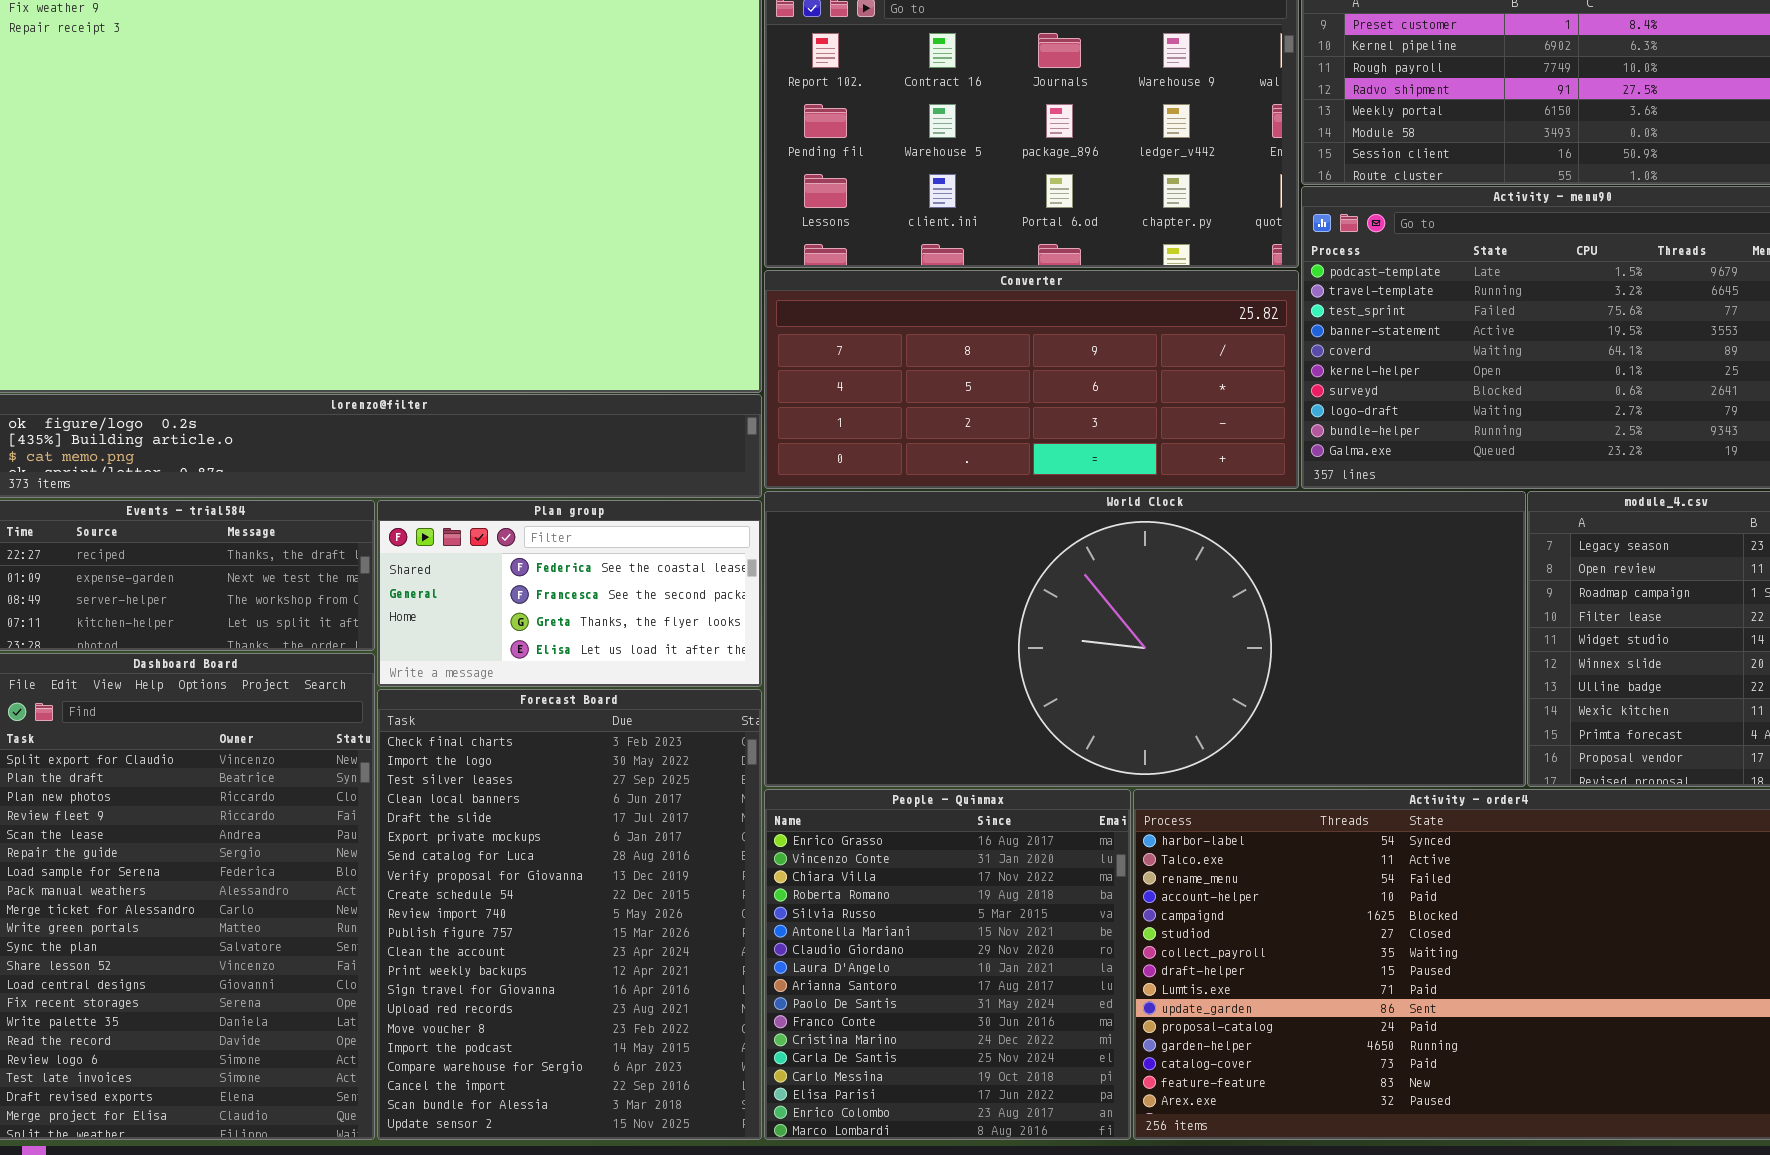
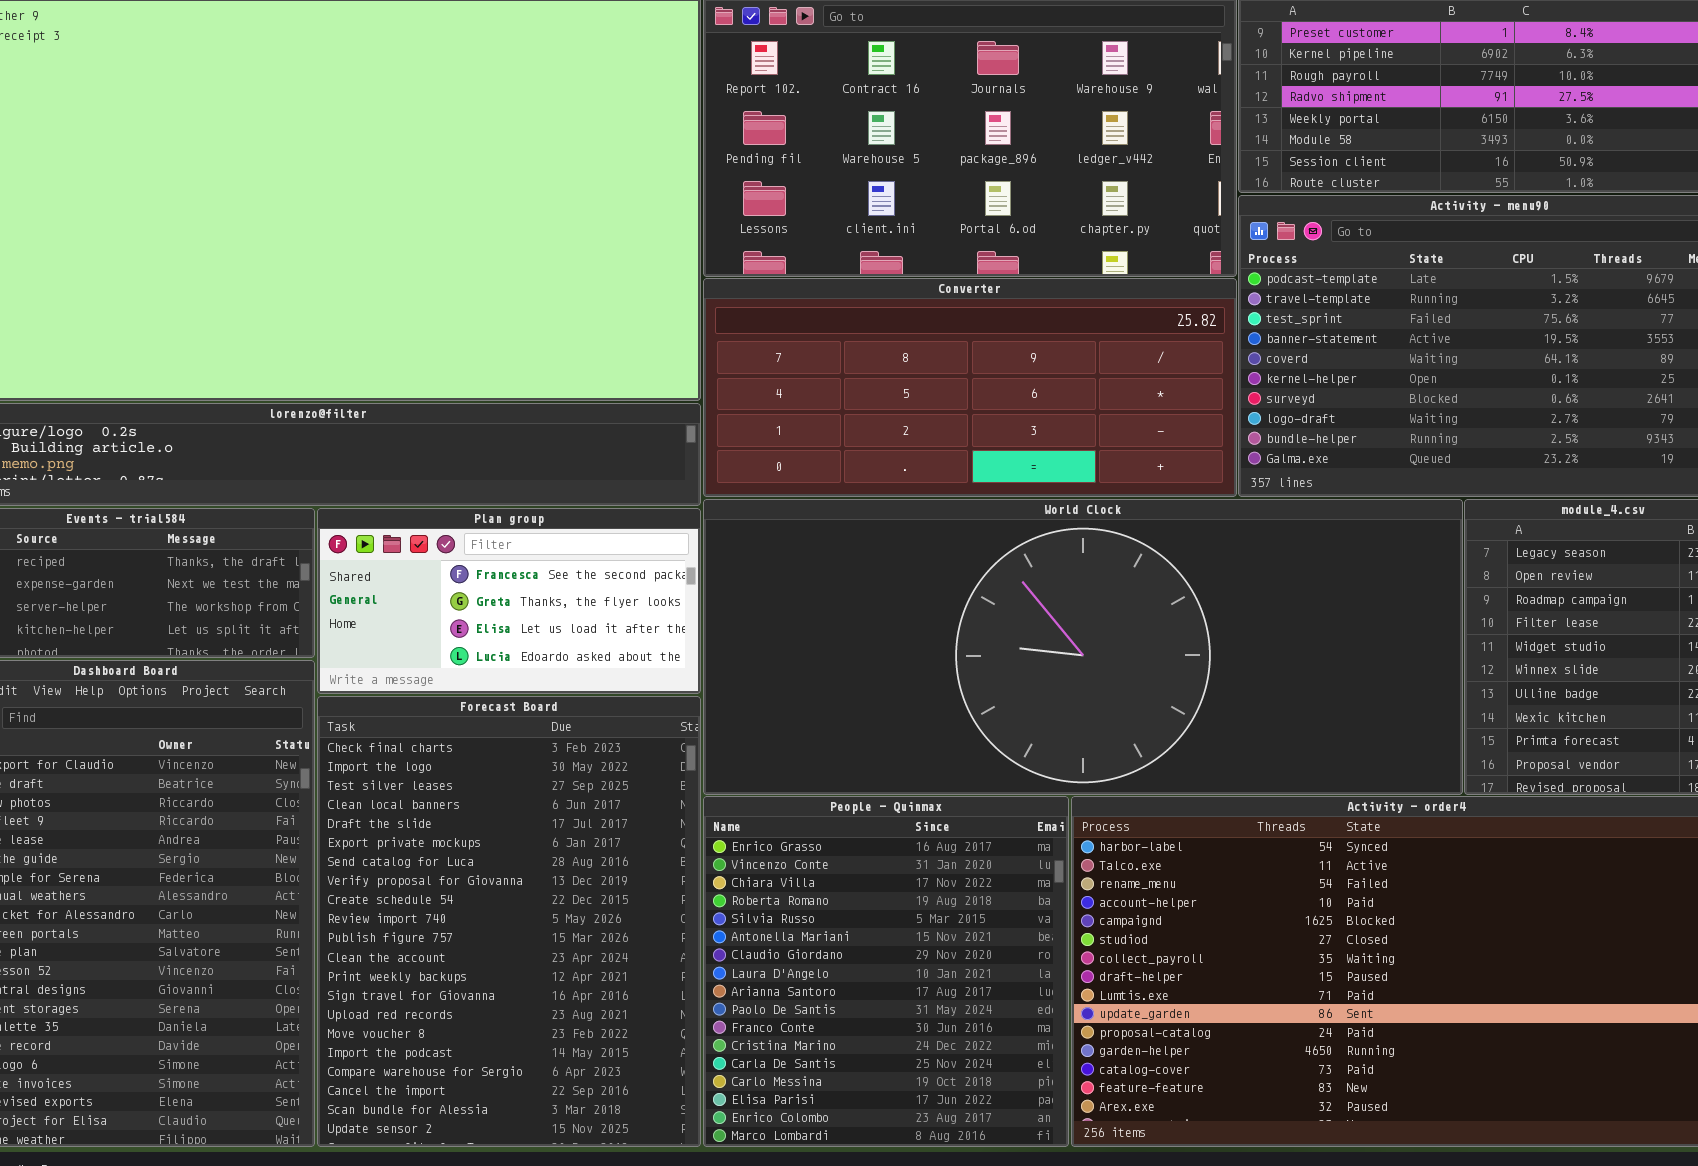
Plan group: [377,500,762,687] -> [317,508,701,694], scrolled down 1 row

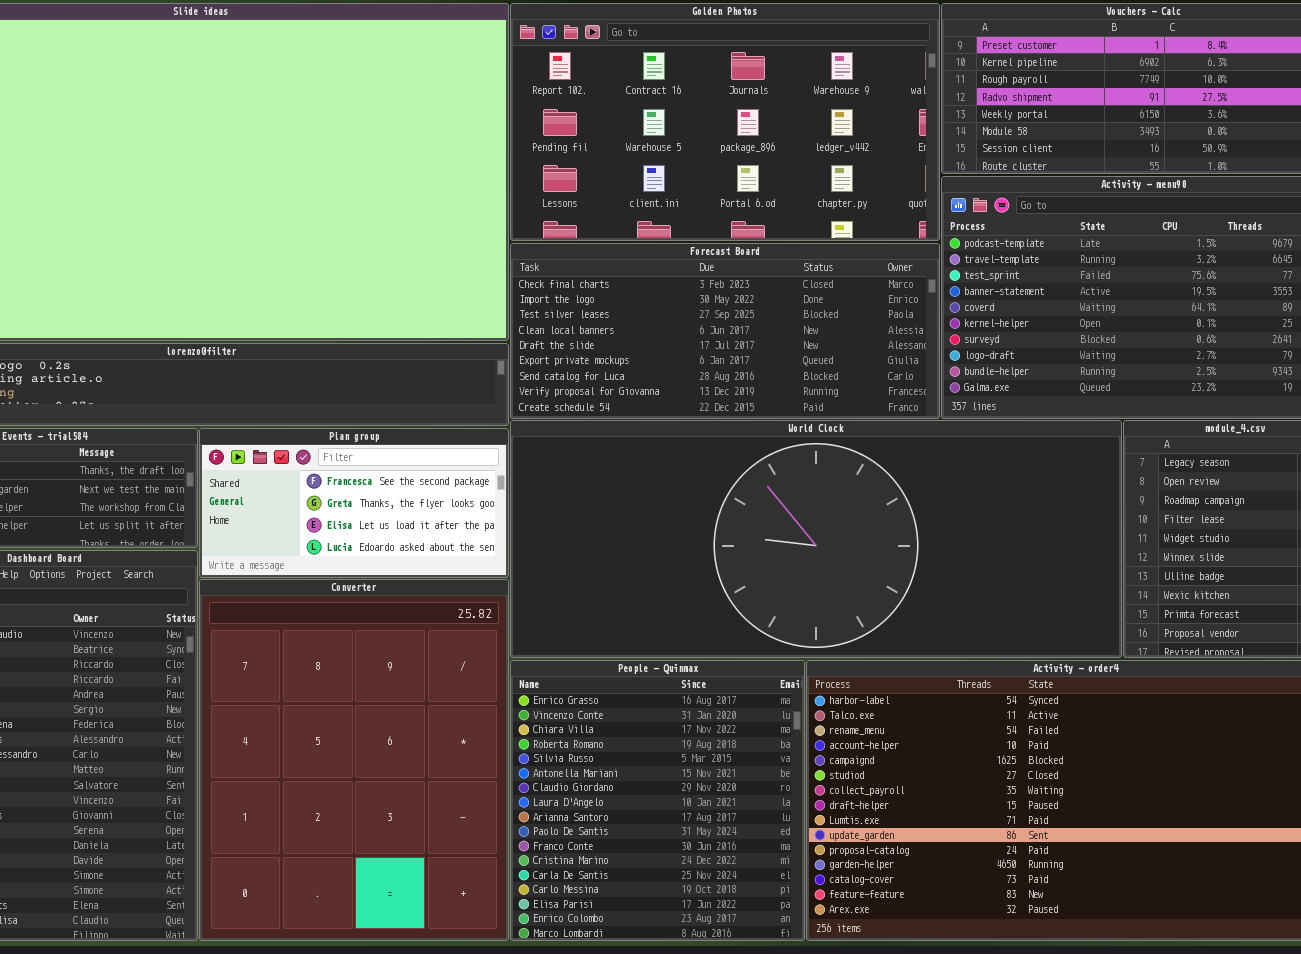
Converter: [703,278,1237,497] -> [199,579,509,941], moved, resized
Forecast Board: [317,696,701,1147] -> [510,243,940,419], moved, resized

